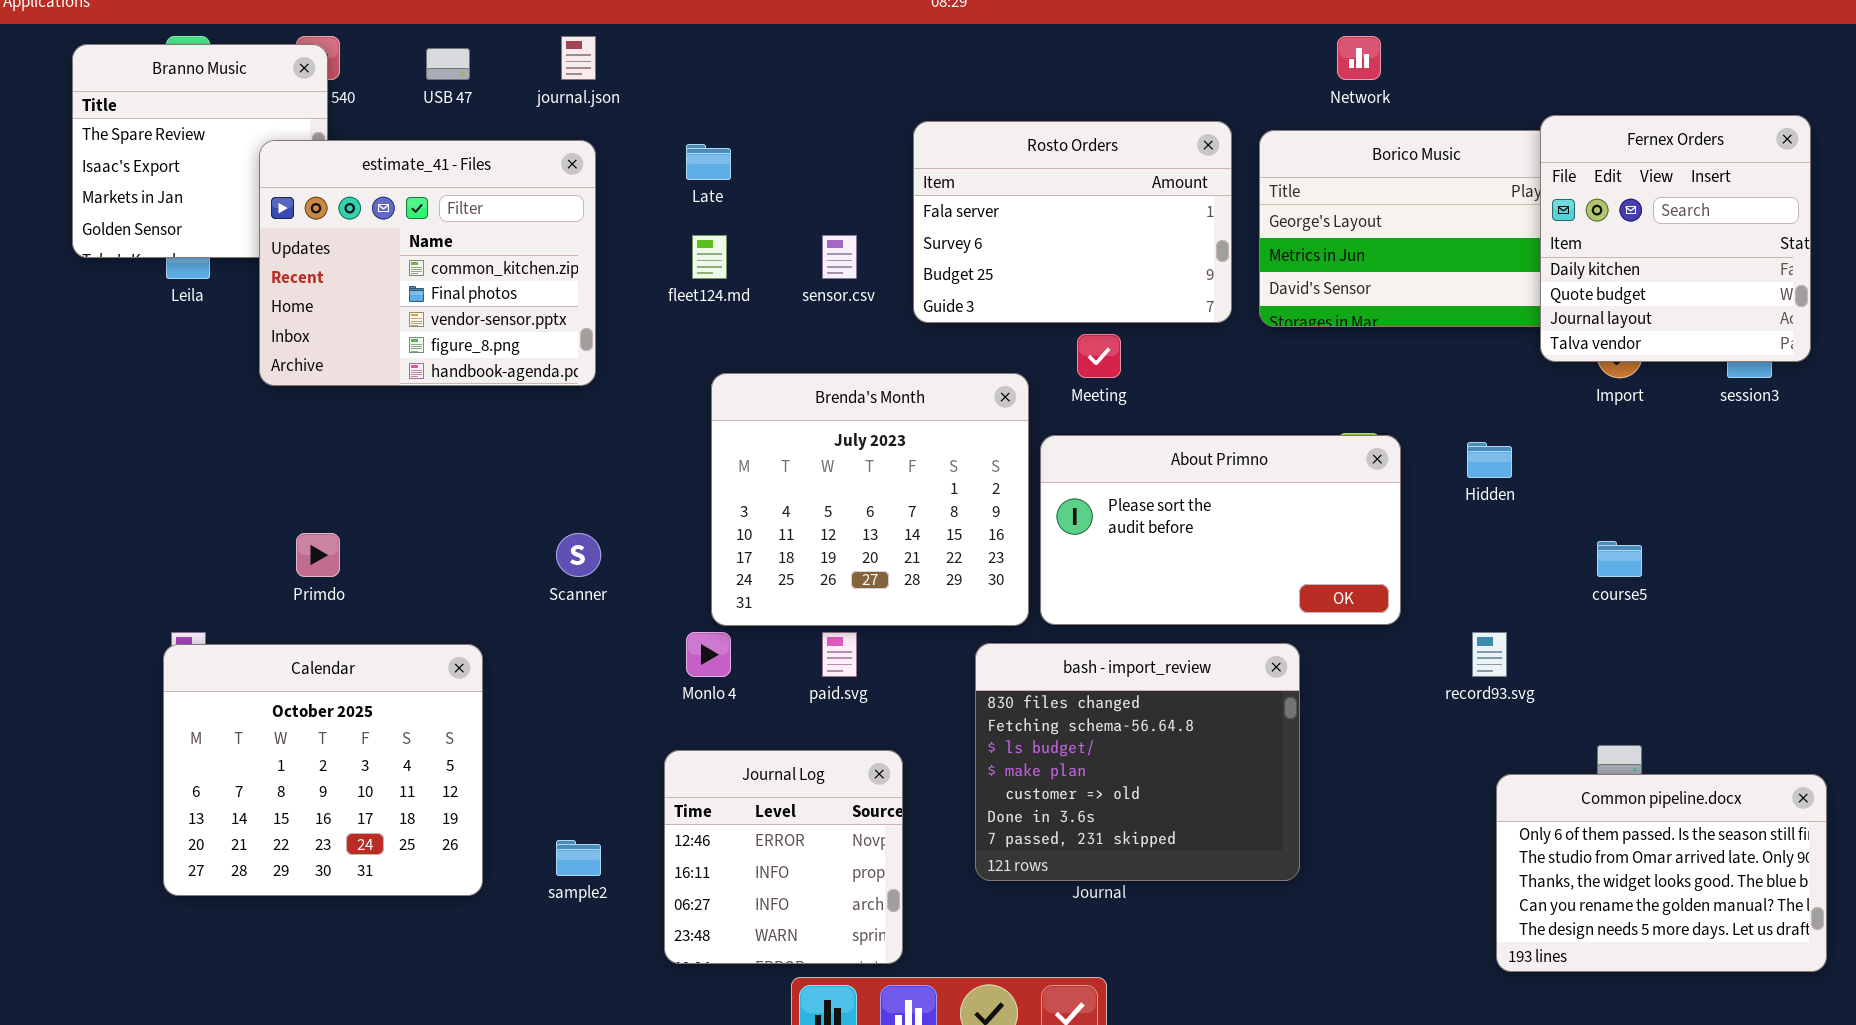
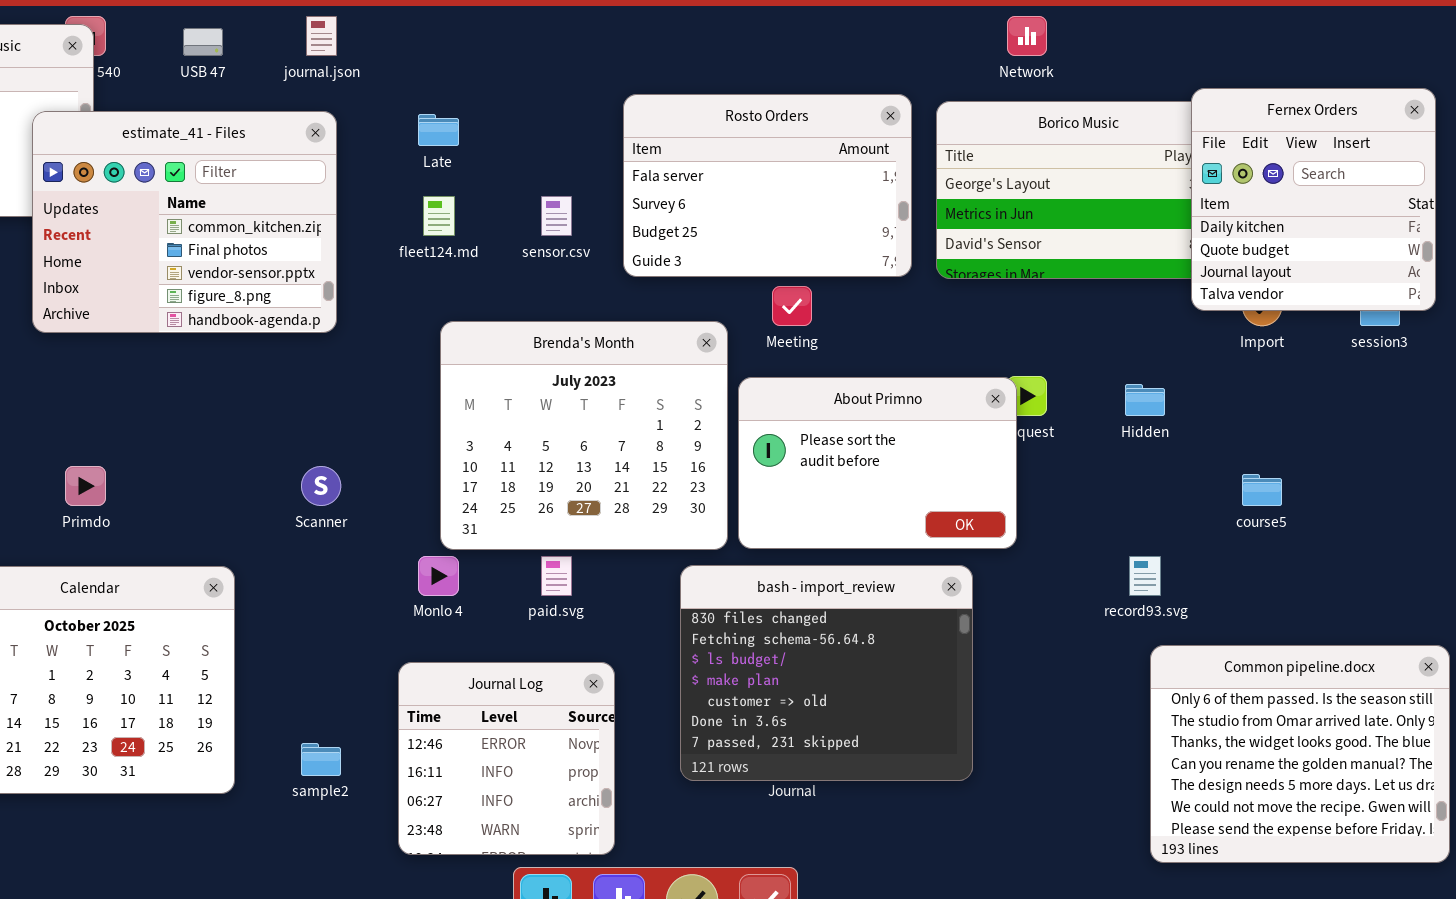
About Primno: [1040,435,1401,625] -> [738,377,1017,549], resized
Common pipeline.docx: [1496,774,1827,972] -> [1150,645,1450,863], resized

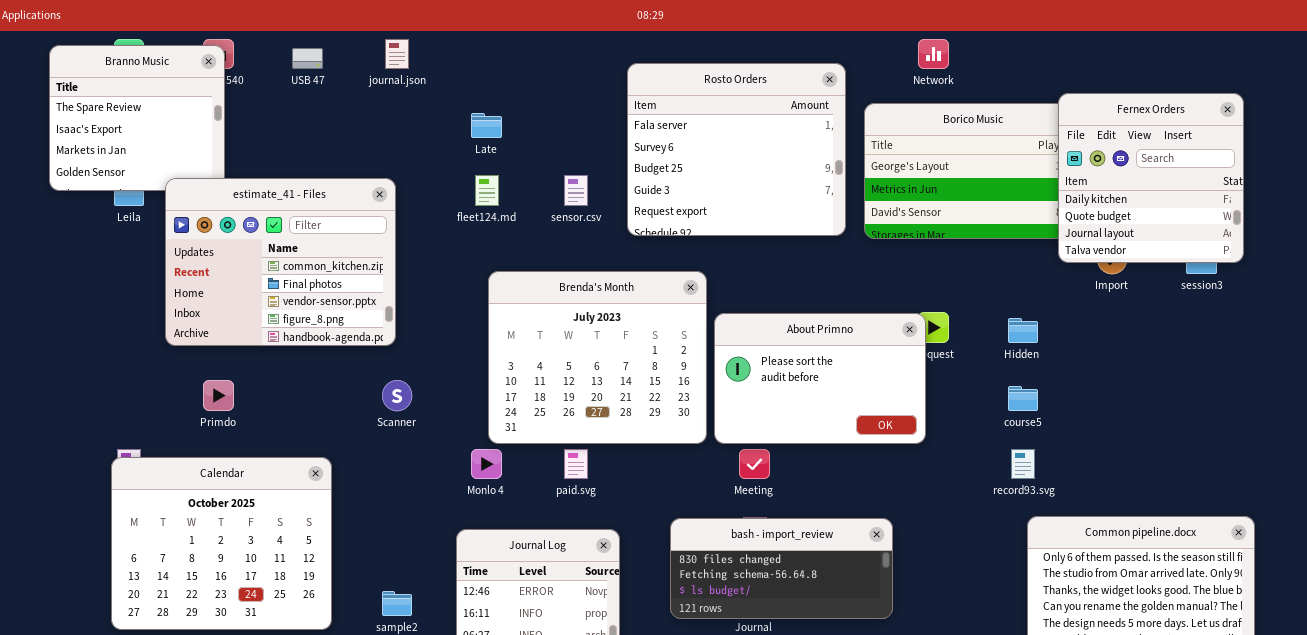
Rosto Orders: [623,94,912,277] -> [627,63,846,236], resized
estimate_41 - Files: [32,111,337,333] -> [165,178,396,346], moved
Meeting: [772,286,812,326] -> [739,449,770,479], moved
course5: [1242,474,1282,506] -> [1008,386,1038,411], moved
bash - import_review: [680,565,973,781] -> [670,518,893,619], resized

